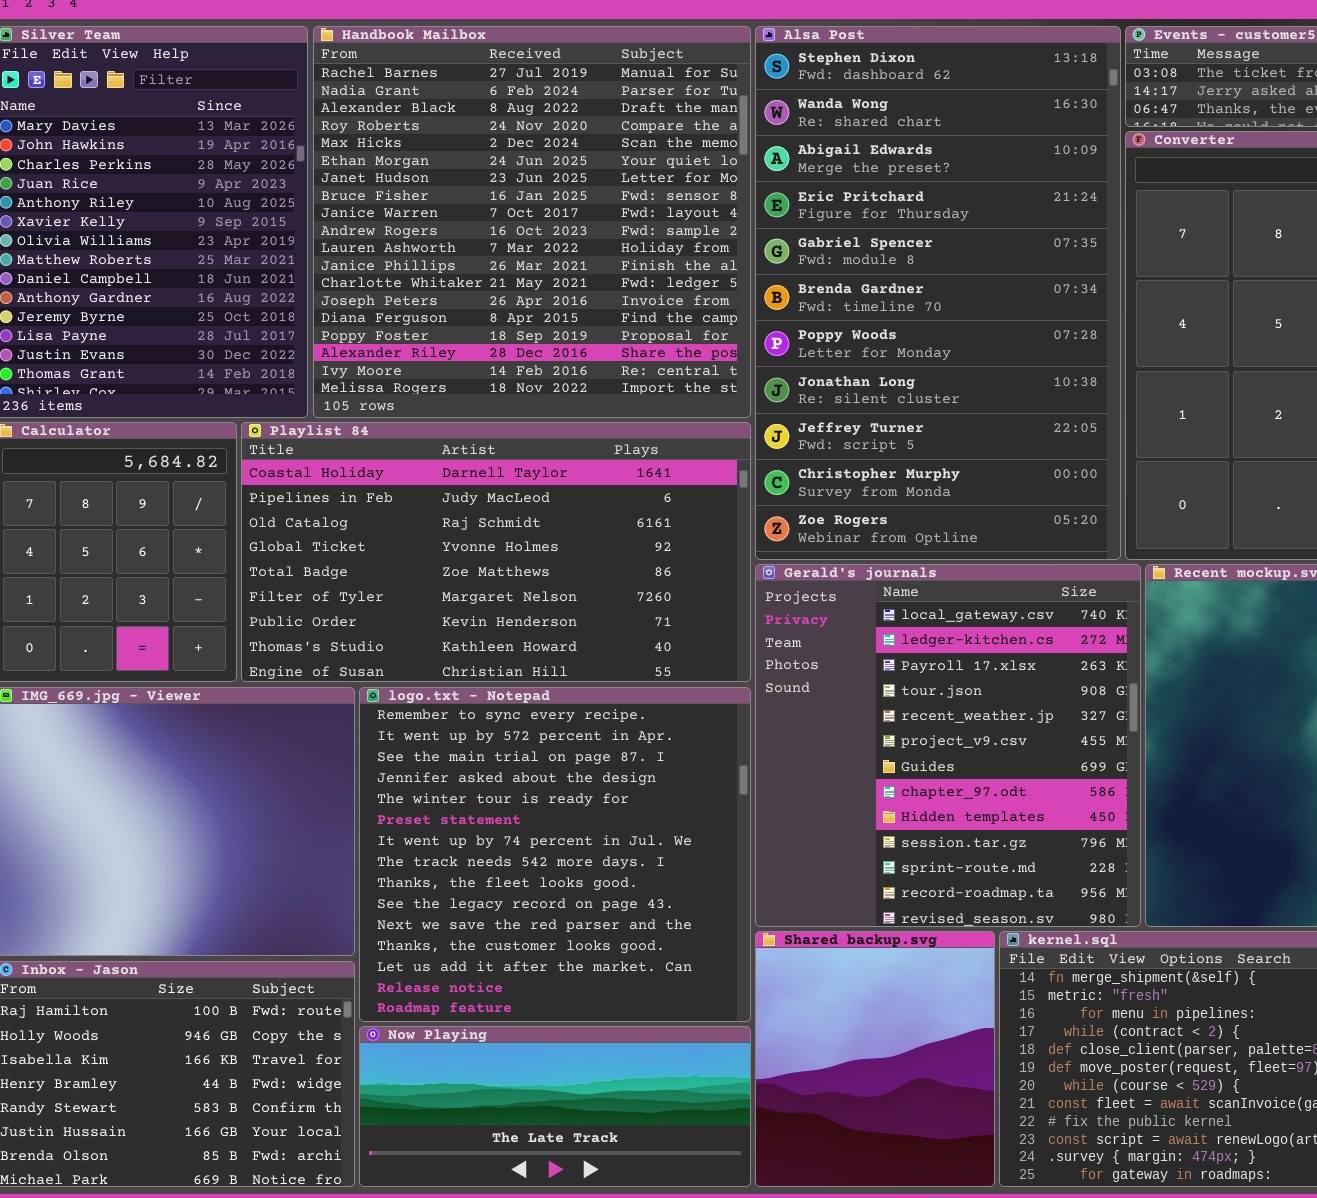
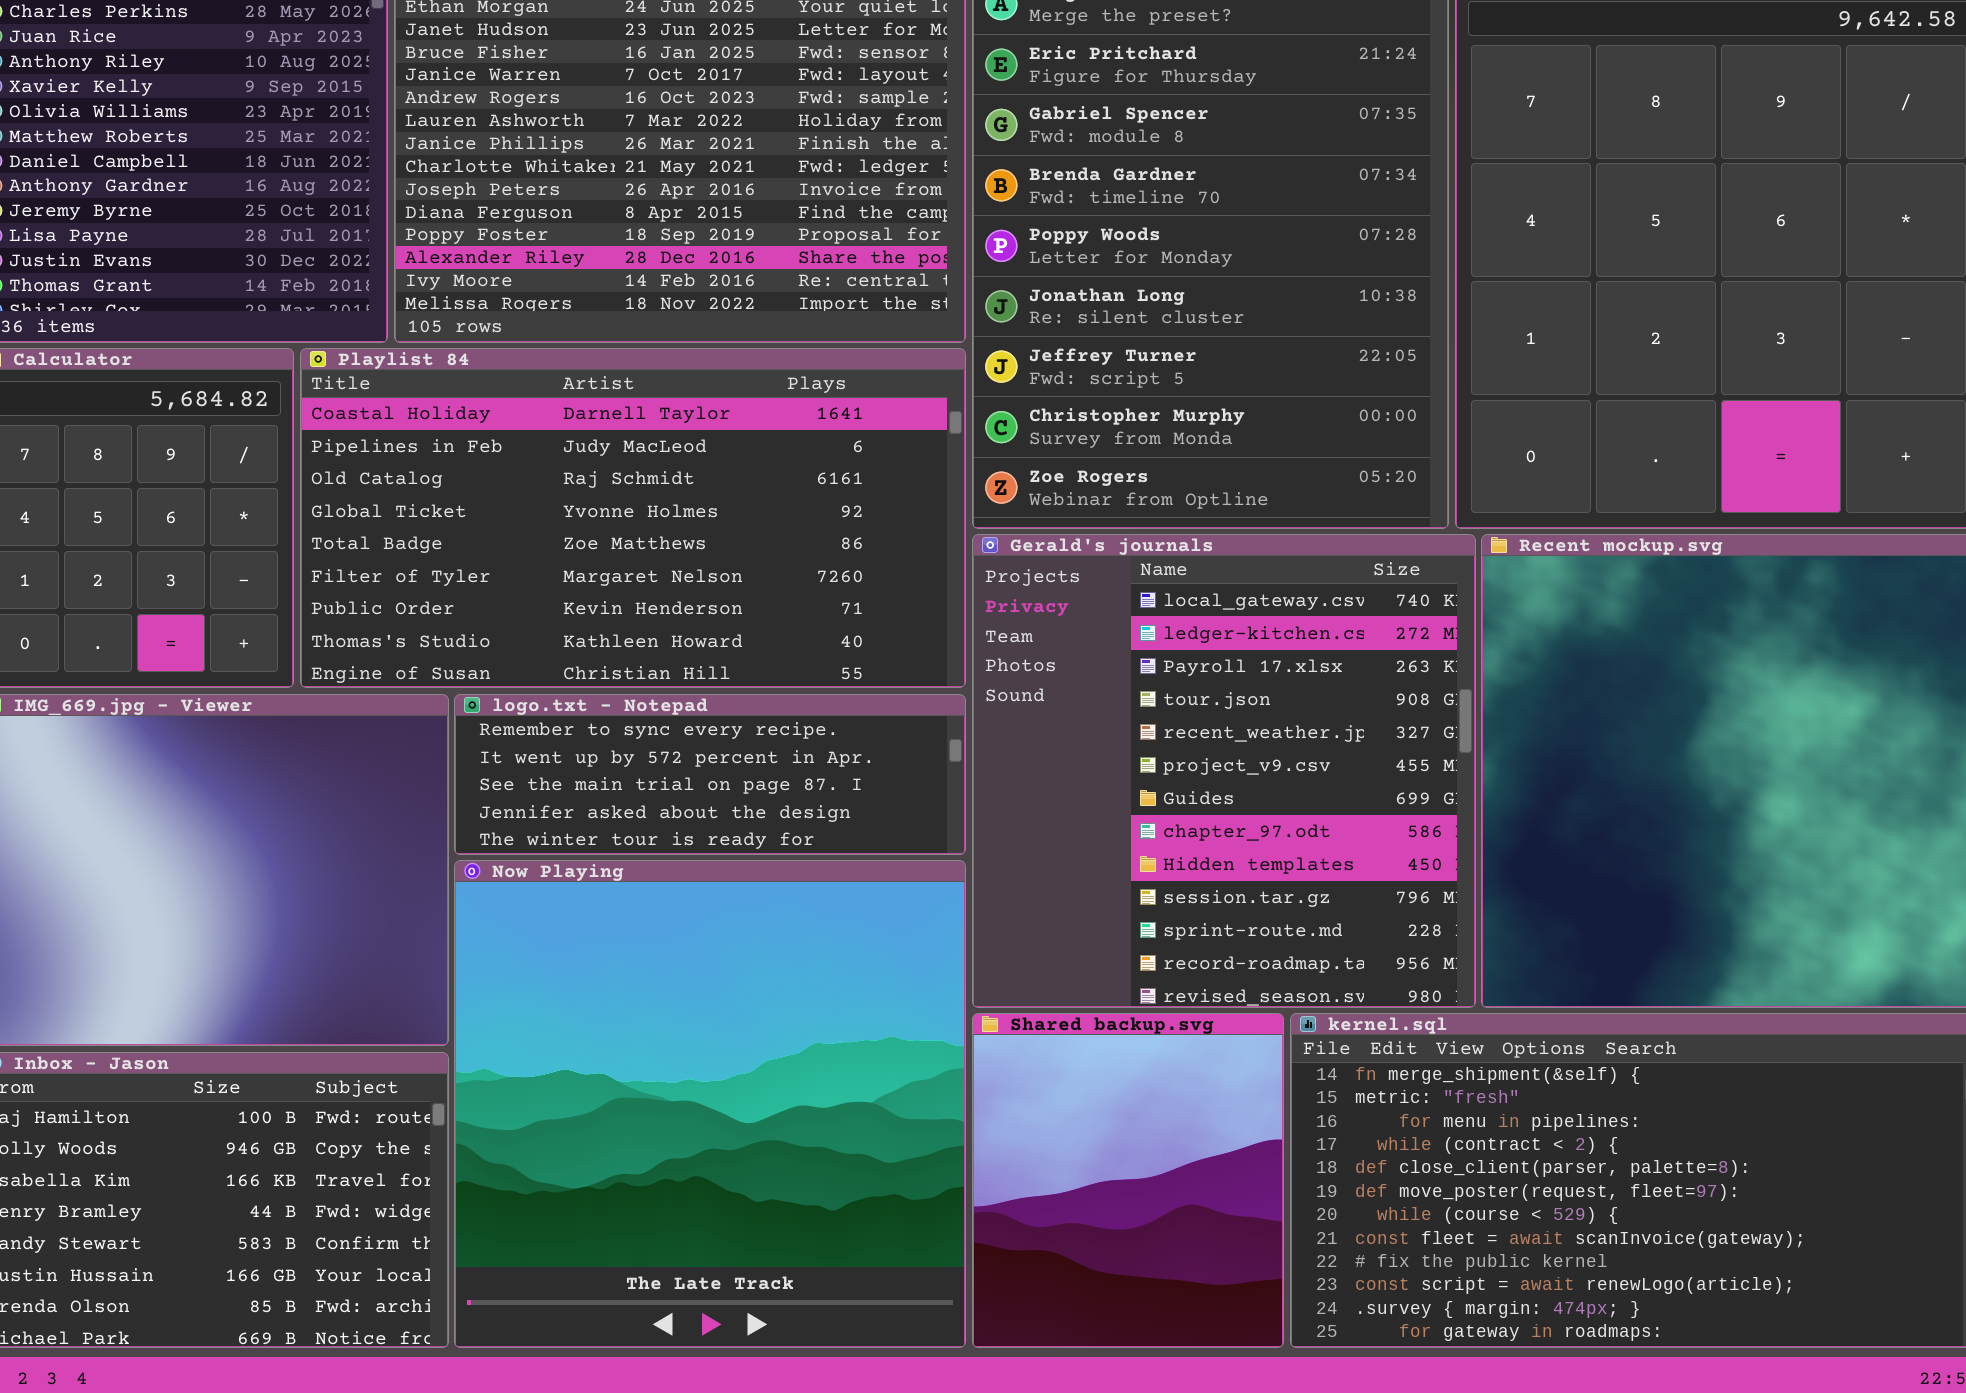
logo.txt - Notepad: [359,687,751,1022] -> [454,694,966,855], resized
Now Playing: [359,1026,751,1187] -> [454,860,966,1348], resized

